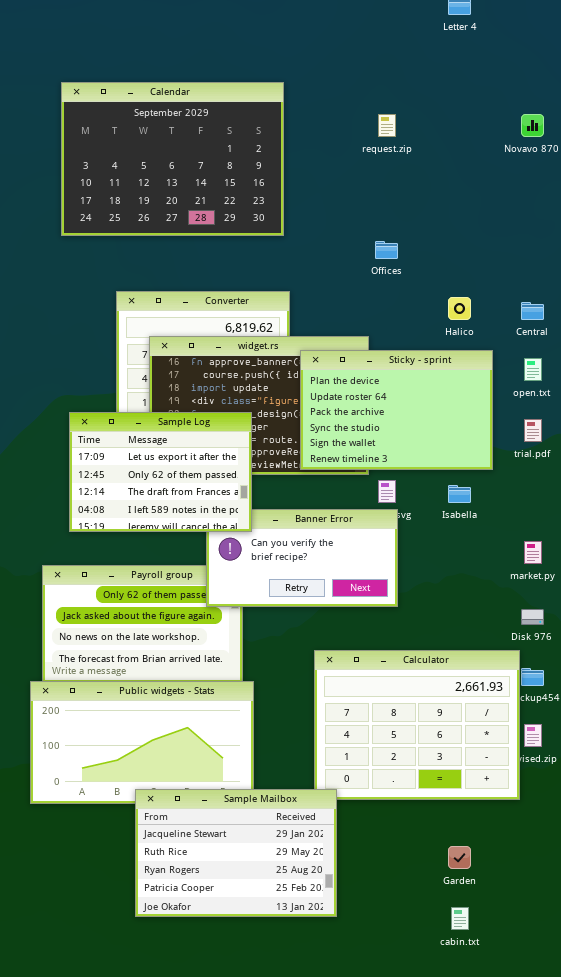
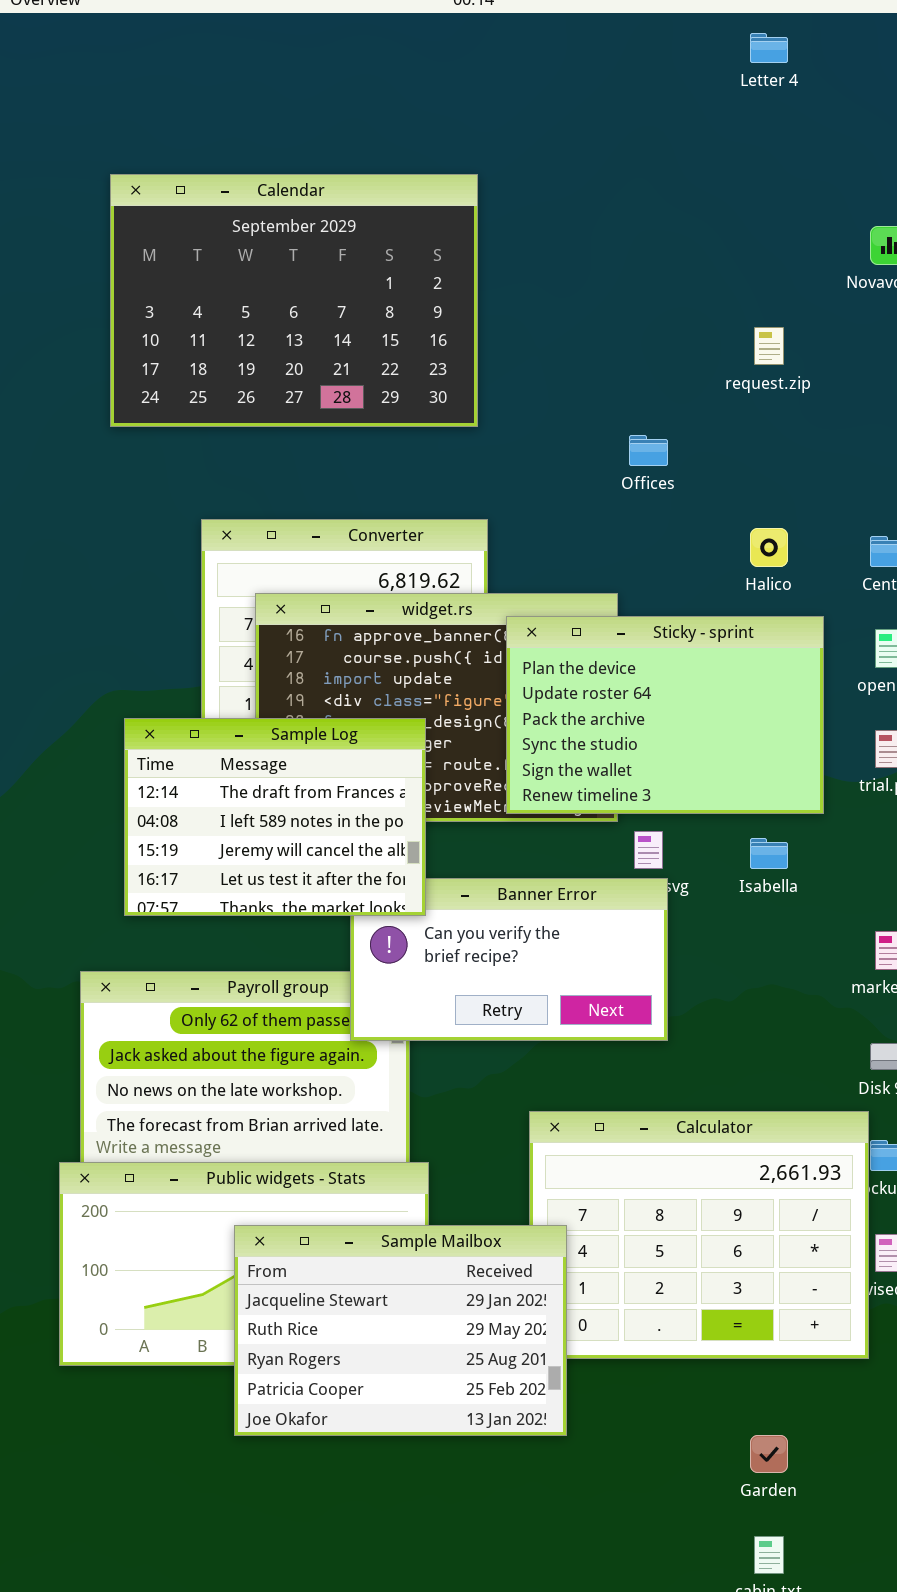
request.zip: [378,114,396,137] -> [754,327,784,365], moved
Sample Log: [69,412,252,532] -> [124,718,426,916], scrolled down 2 rows
Sample Mailbox: [135,789,337,917] -> [234,1225,567,1436], moved

